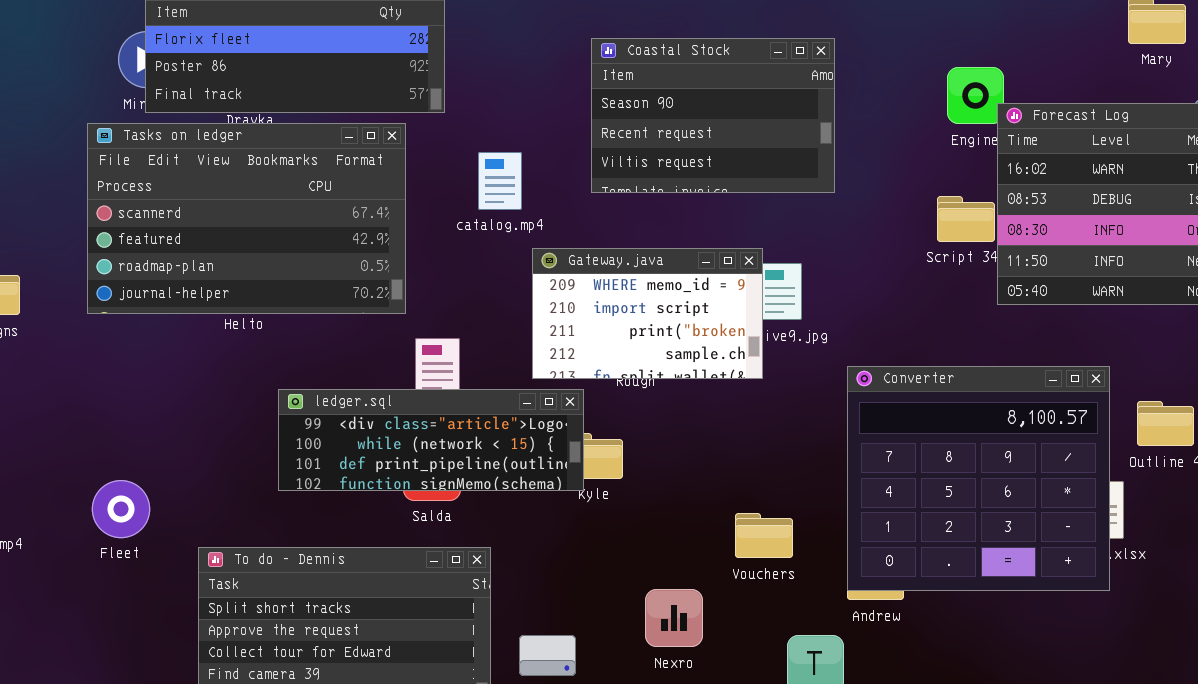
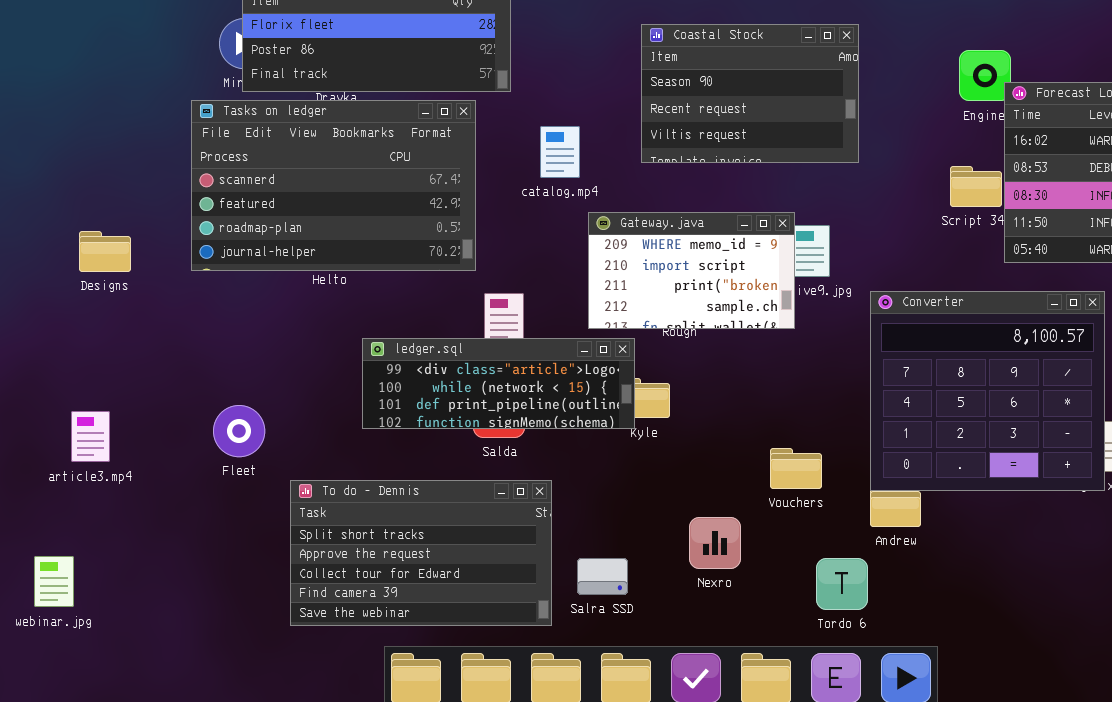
Converter: [847,366,1110,591] -> [870,291,1105,491], moved
Fleet: [92,480,150,538] -> [213,405,265,457], moved

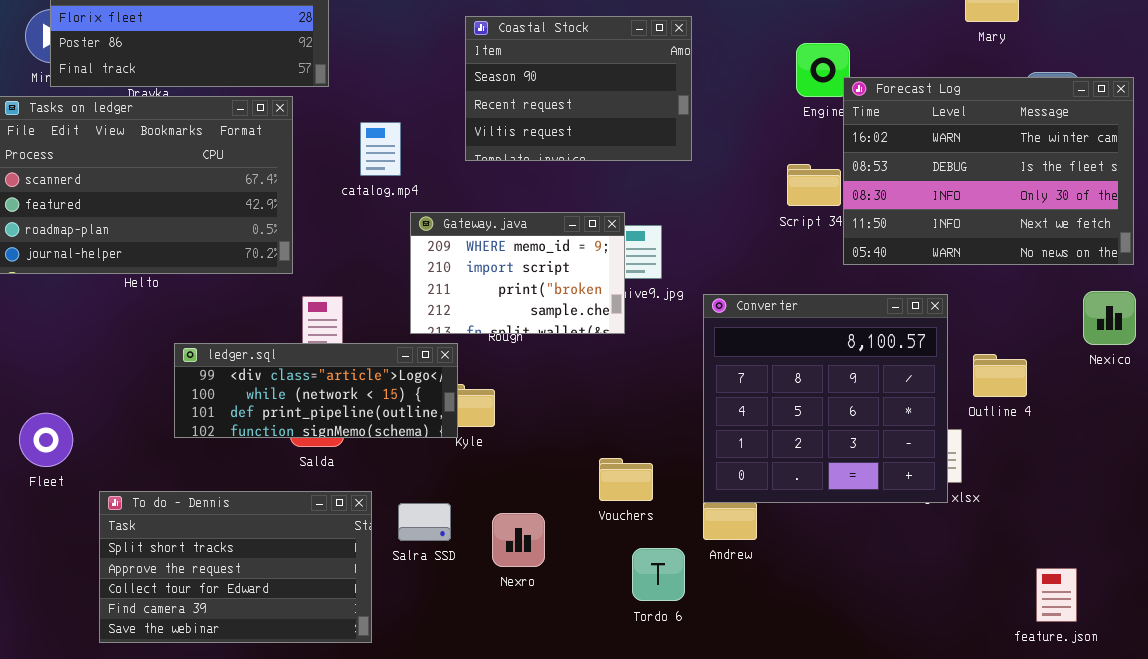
Nexro: [689,517,741,569] -> [492,513,545,567], moved
Salra SSD: [577,558,628,595] -> [398,503,451,541], moved
Tordo 6: [816,558,868,610] -> [632,548,685,601], moved

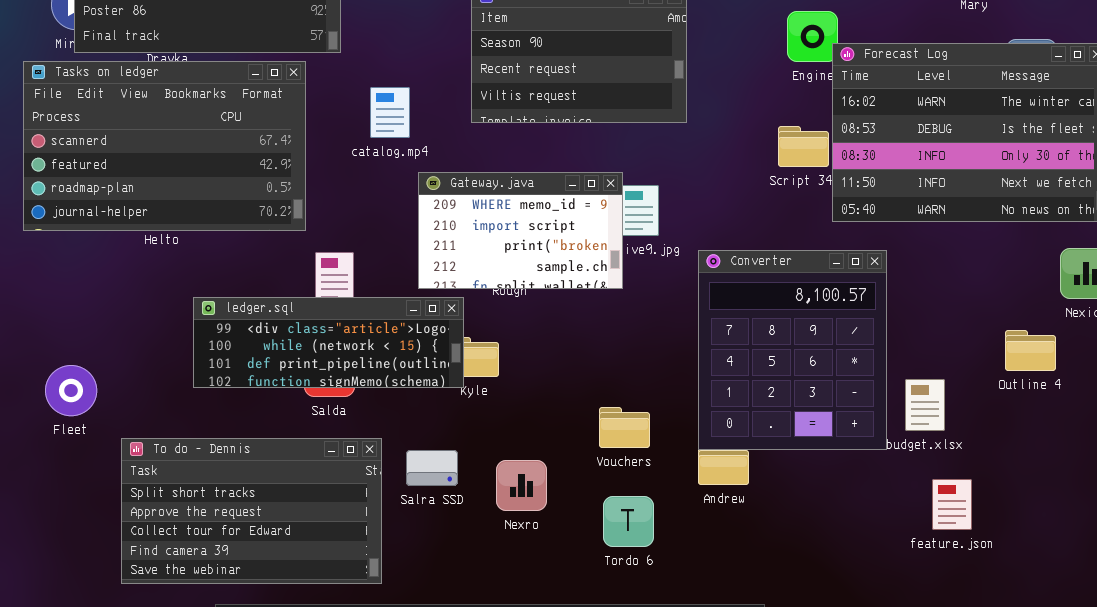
Converter: [703,294,948,503] -> [698,250,887,450], resized
Outline 4: [973,354,1027,397] -> [1005,330,1056,371], moved
Tordo 6: [632,548,685,601] -> [603,496,654,547], moved
feature.json: [1036,568,1077,622] -> [932,479,972,530], moved

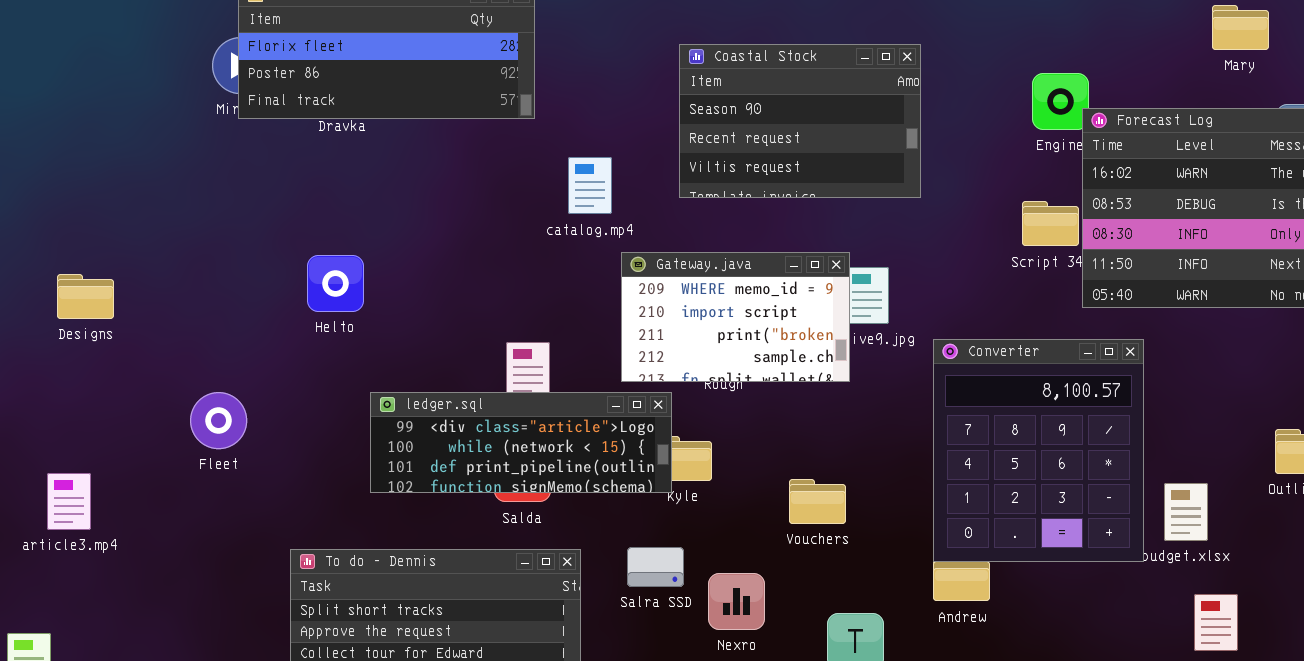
Tasks on ledger: [23,61,306,231] -> none, closed
Fleet: [45,365,97,416] -> [190,392,247,449], moved
Vouchers: [599,407,650,448] -> [789,479,846,524], moved
Salra SSD: [406,450,458,486] -> [627,547,684,587], moved

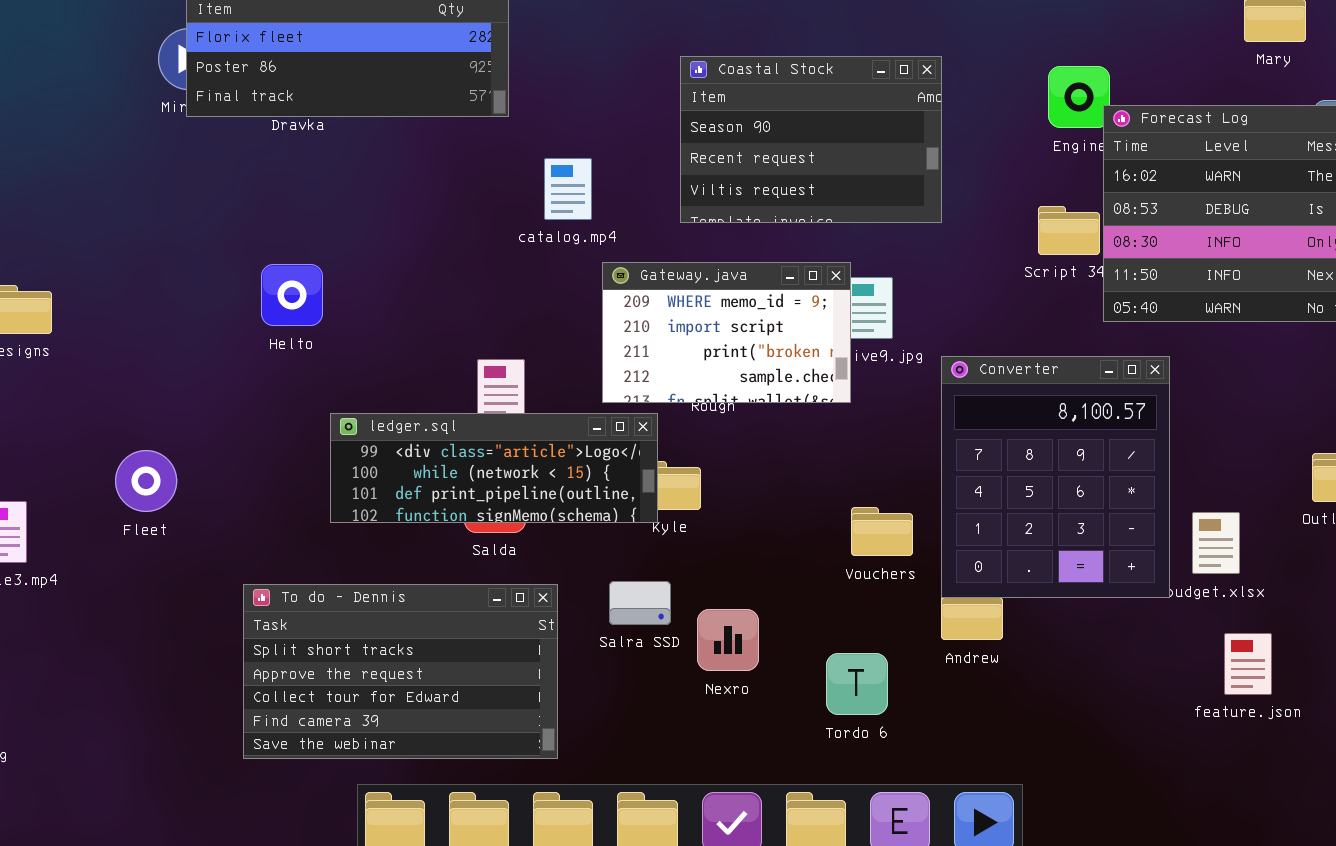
Coastal Stock: [679,44,921,198] -> [680,56,942,223], moved
Fleet: [190,392,247,449] -> [115,450,177,512], moved
Vouchers: [789,479,846,524] -> [851,507,913,556], moved

